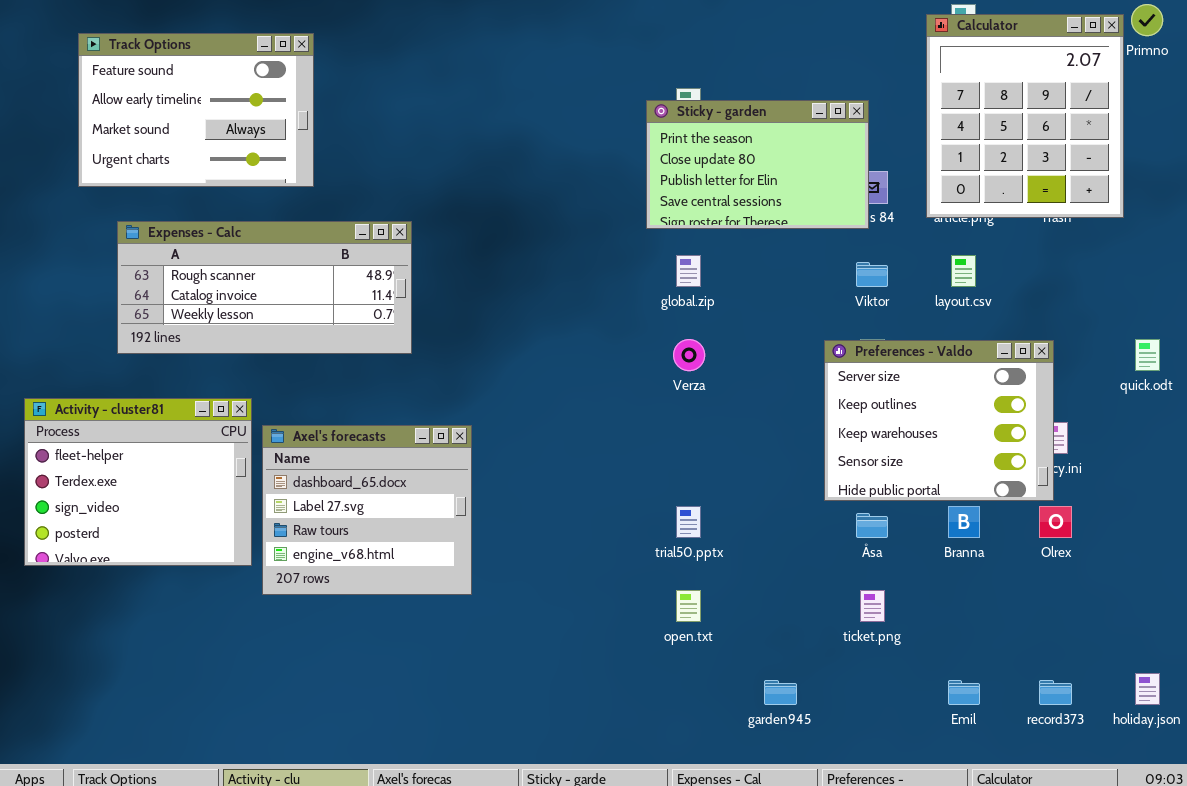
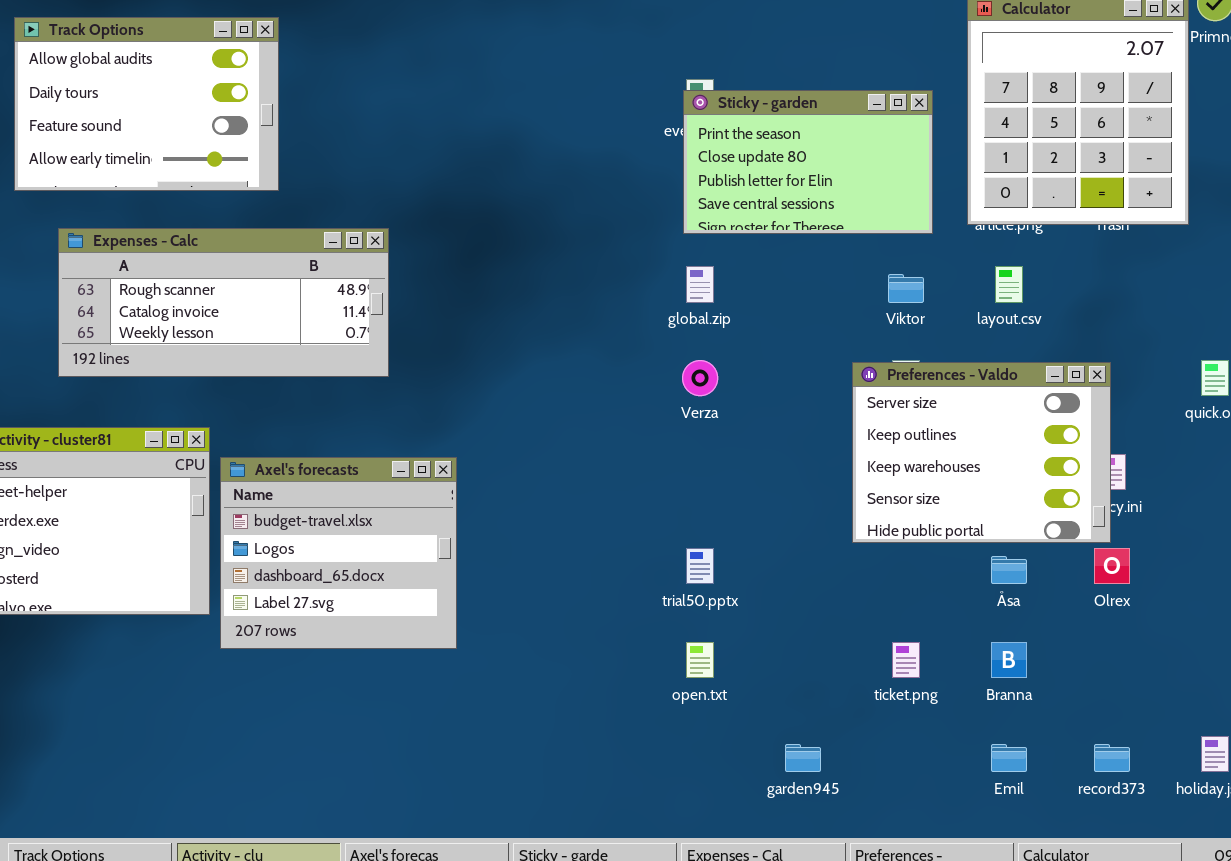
Track Options: [78,33,314,187] -> [14,17,279,191], scrolled up 2 rows
Sticky - garden: [646,100,869,229] -> [683,90,933,234], moved
Axel's forecasts: [262,425,472,595] -> [220,457,457,649], scrolled up 2 rows
Branna: [948,506,980,538] -> [991,642,1027,678], moved
Åsa: [856,513,888,538] -> [991,556,1027,584], moved

